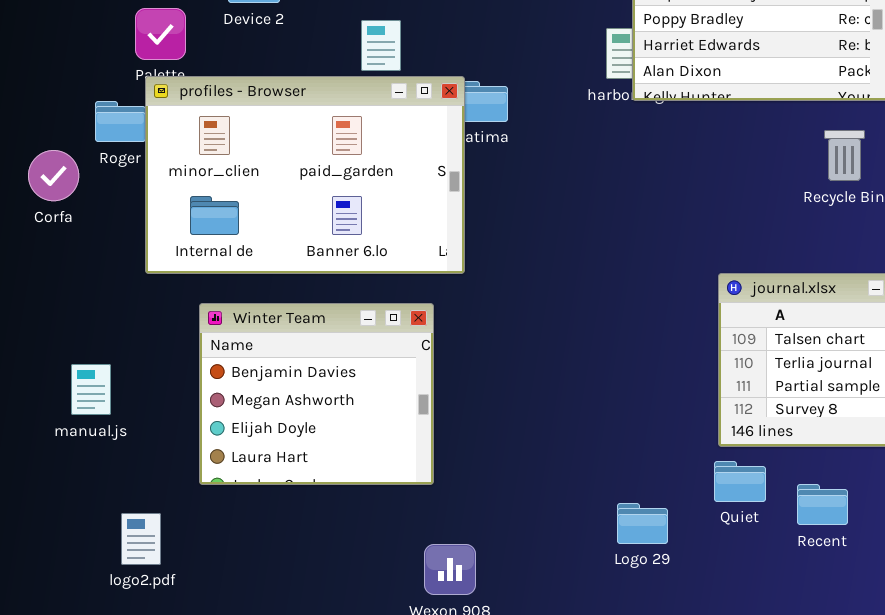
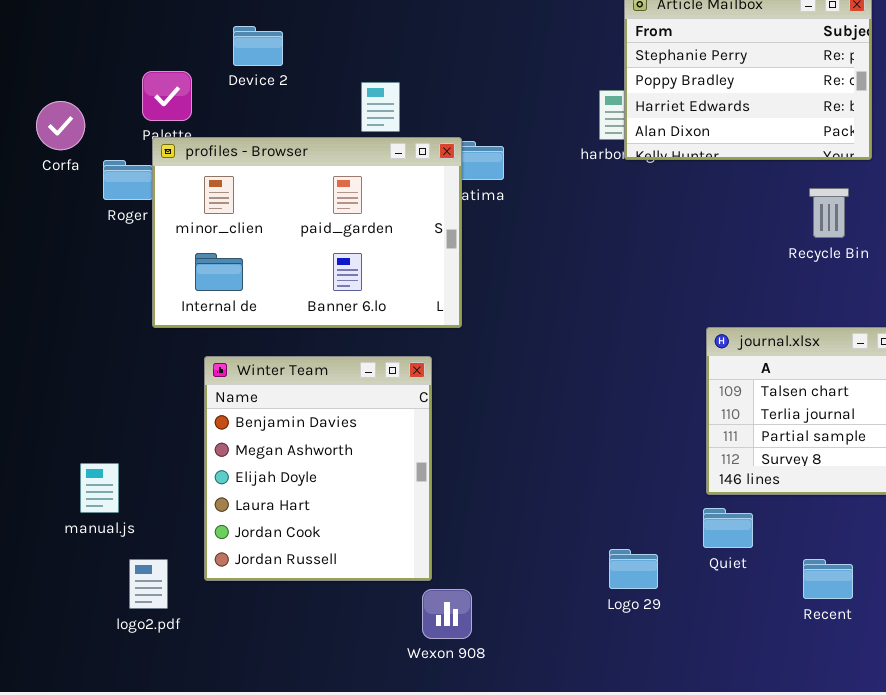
Corfa: [28,150,79,201] -> [36,101,85,150], moved
Winter Team: [199,303,434,485] -> [204,356,432,581], resized
manual.js: [71,364,111,415] -> [80,463,119,513], moved
Recent: [797,484,848,525] -> [803,559,853,599], moved

